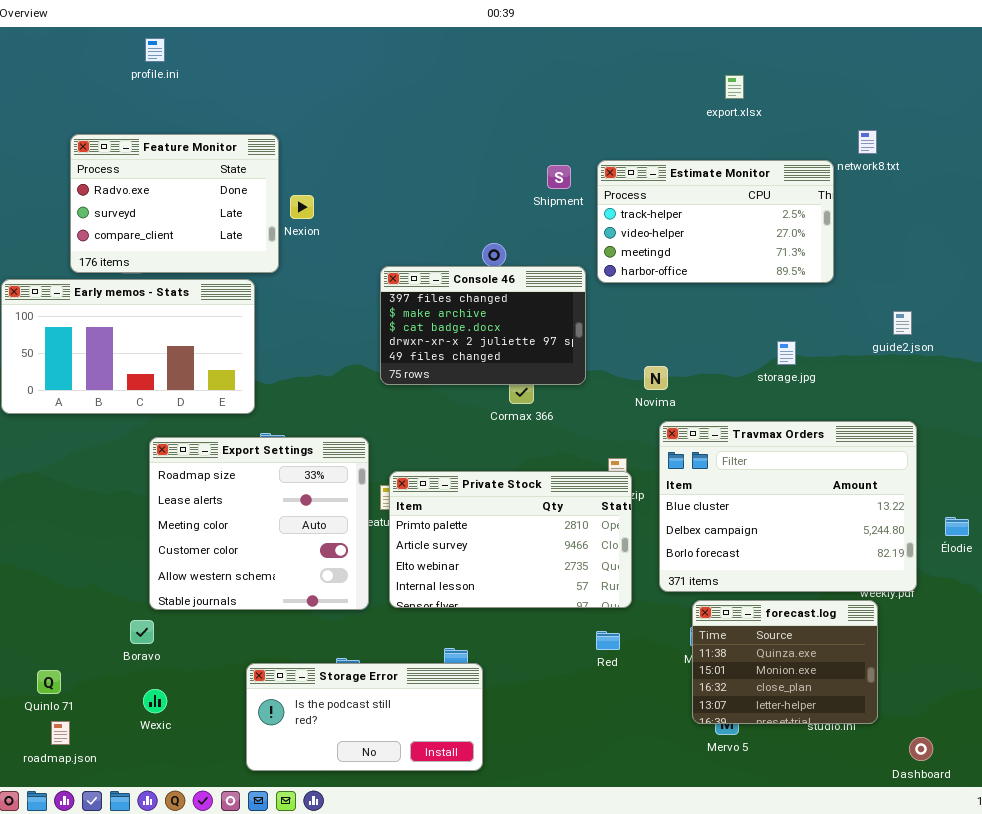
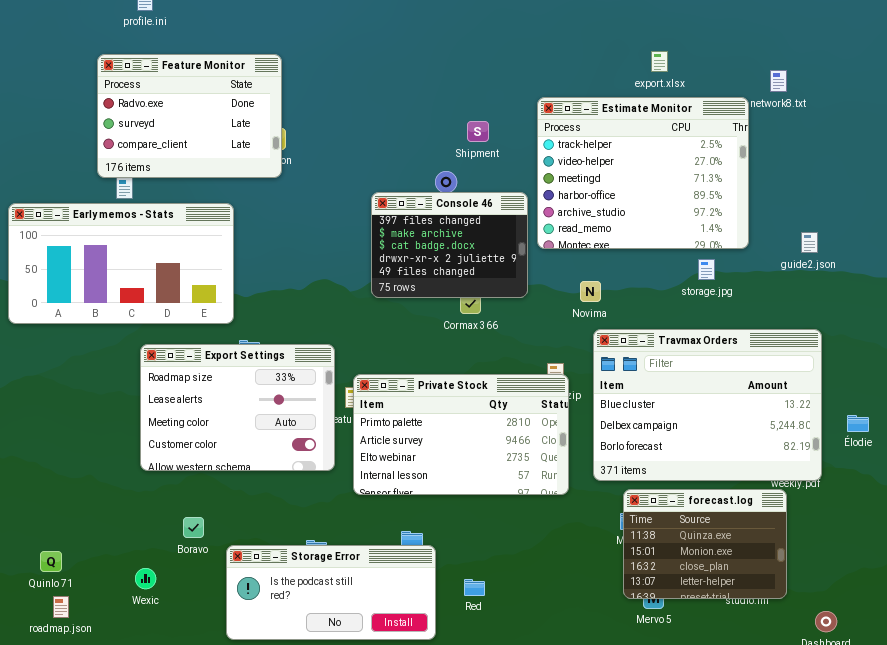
export.xlsx: [725,75,744,99] -> [651,51,668,72], moved
Feature Monitor: [70,134,279,273] -> [97,54,282,178], moved
Estimate Monitor: [597,160,834,283] -> [537,97,749,249], resized
Shipment: [547,165,571,189] -> [467,121,489,142], moved
Console 46: [380,266,586,385] -> [371,192,528,298], resized
Export Settings: [149,437,369,610] -> [140,344,335,471], resized
Boravo: [130,620,154,644] -> [183,517,204,538], moved
Red: [596,631,620,650] -> [464,579,485,596], moved

